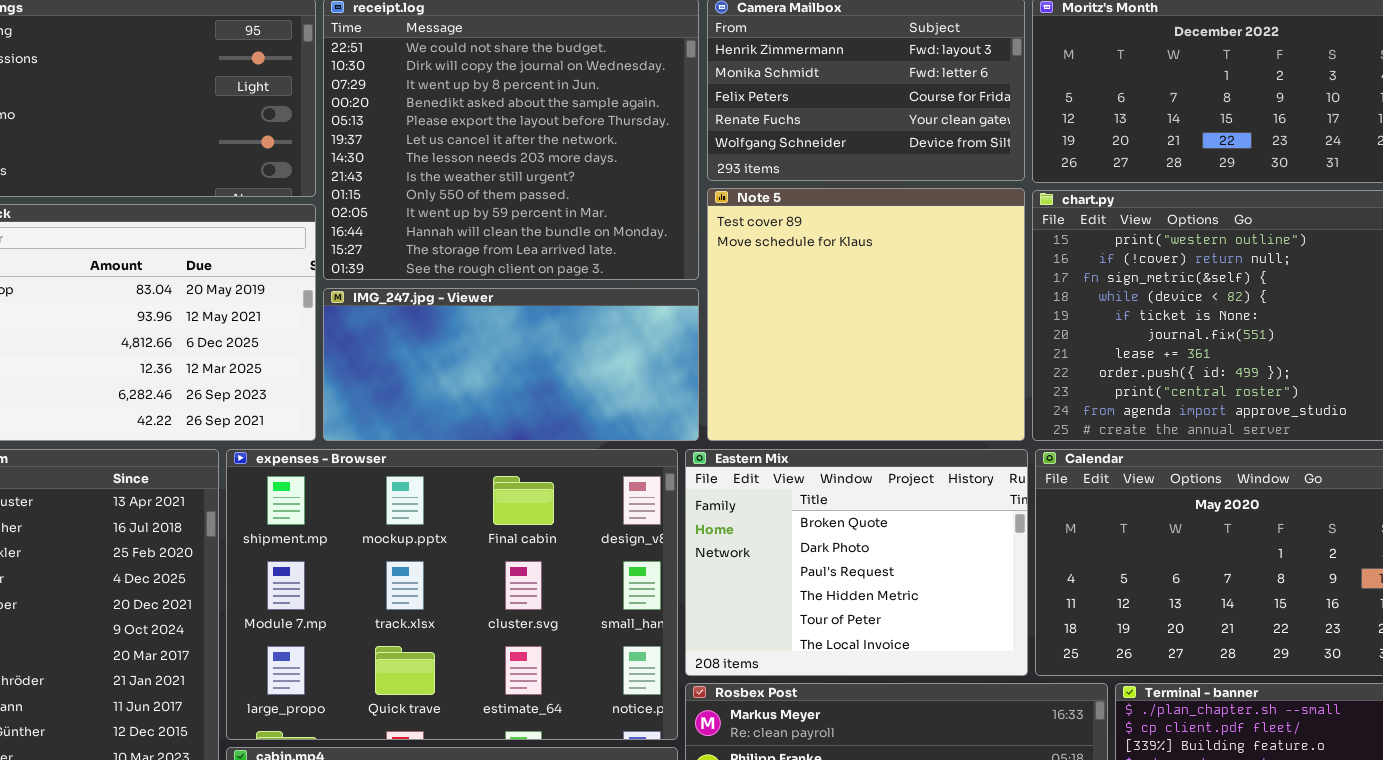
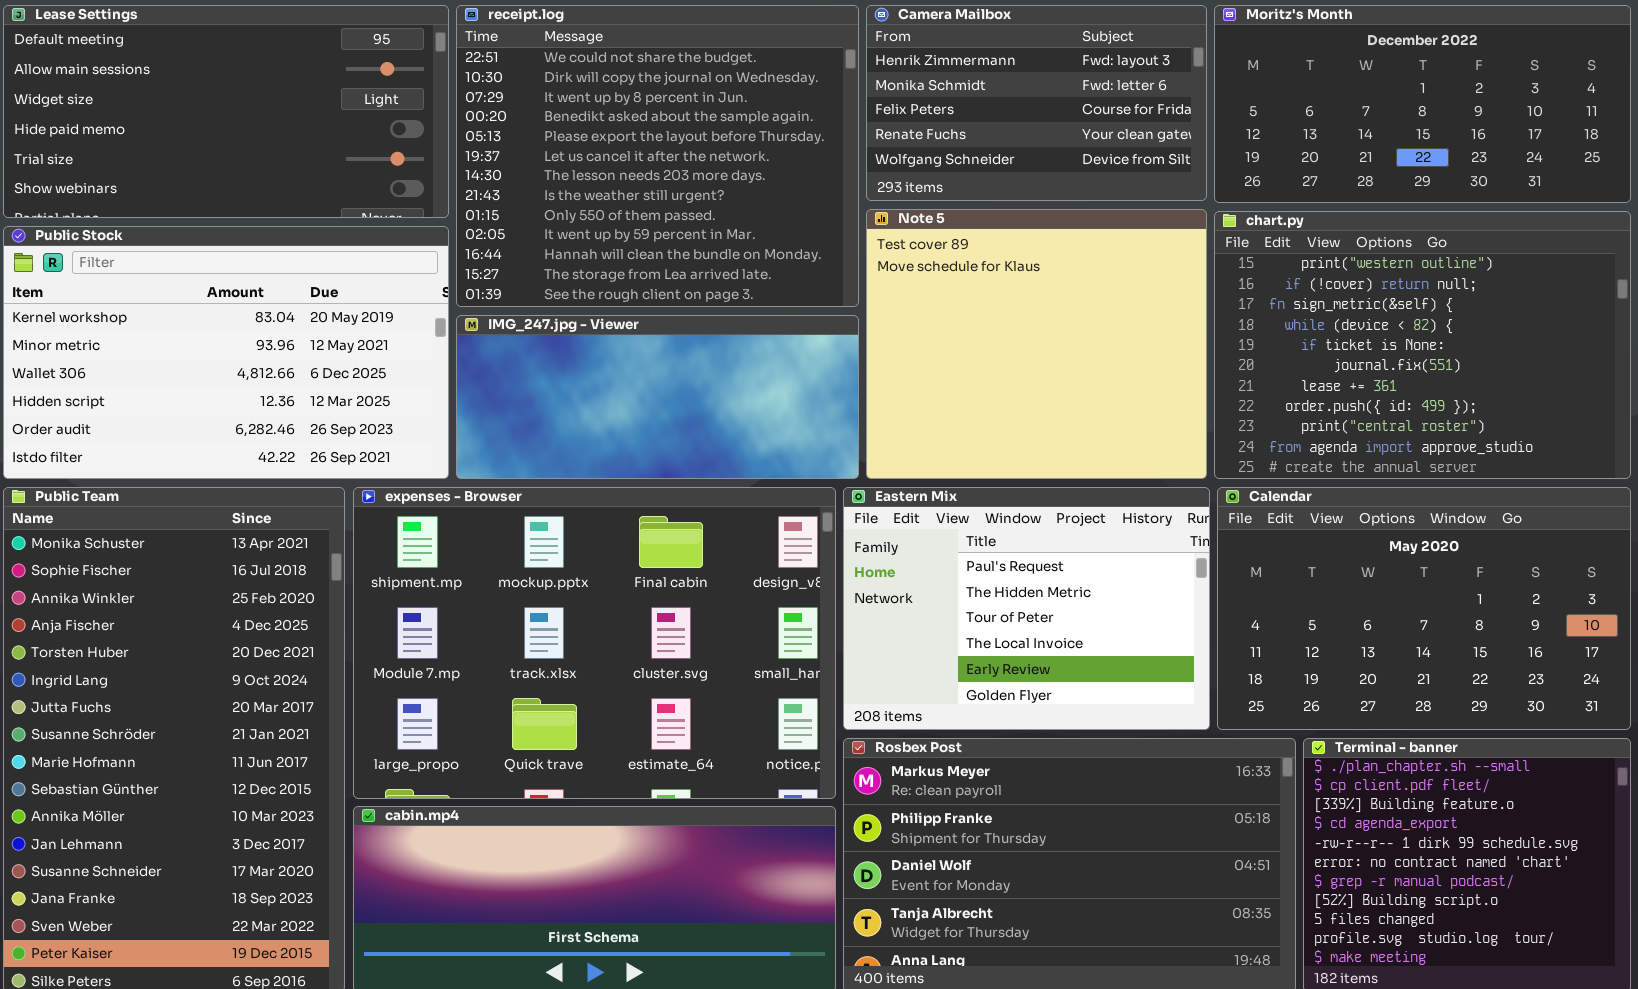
Eastern Mix: [685,449,1028,676] -> [843,487,1210,730], scrolled down 2 rows

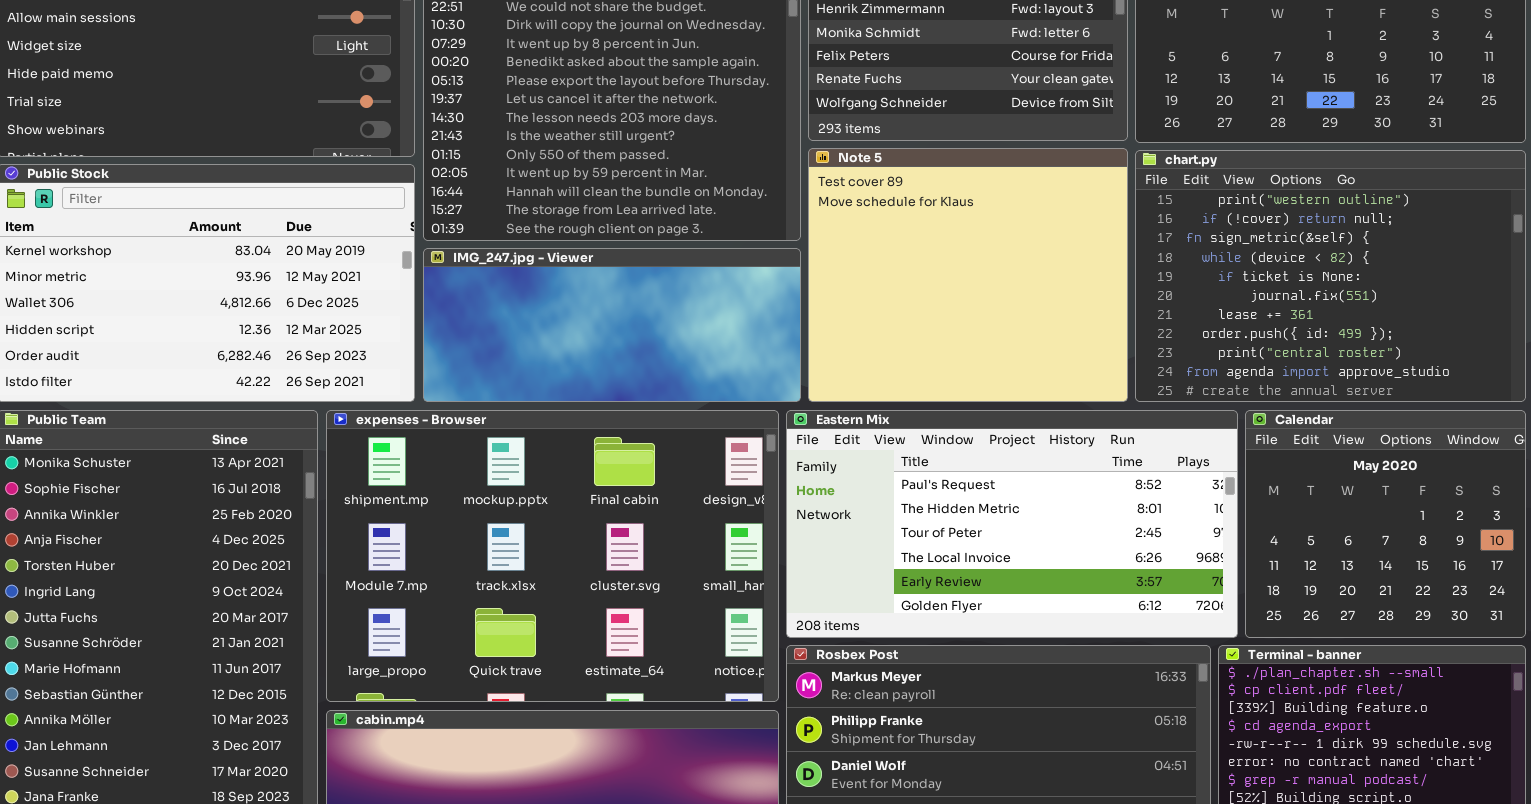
Eastern Mix: [843,487,1210,730] -> [786,410,1238,638], resized
Calendar: [1217,487,1631,730] -> [1245,410,1526,638], resized

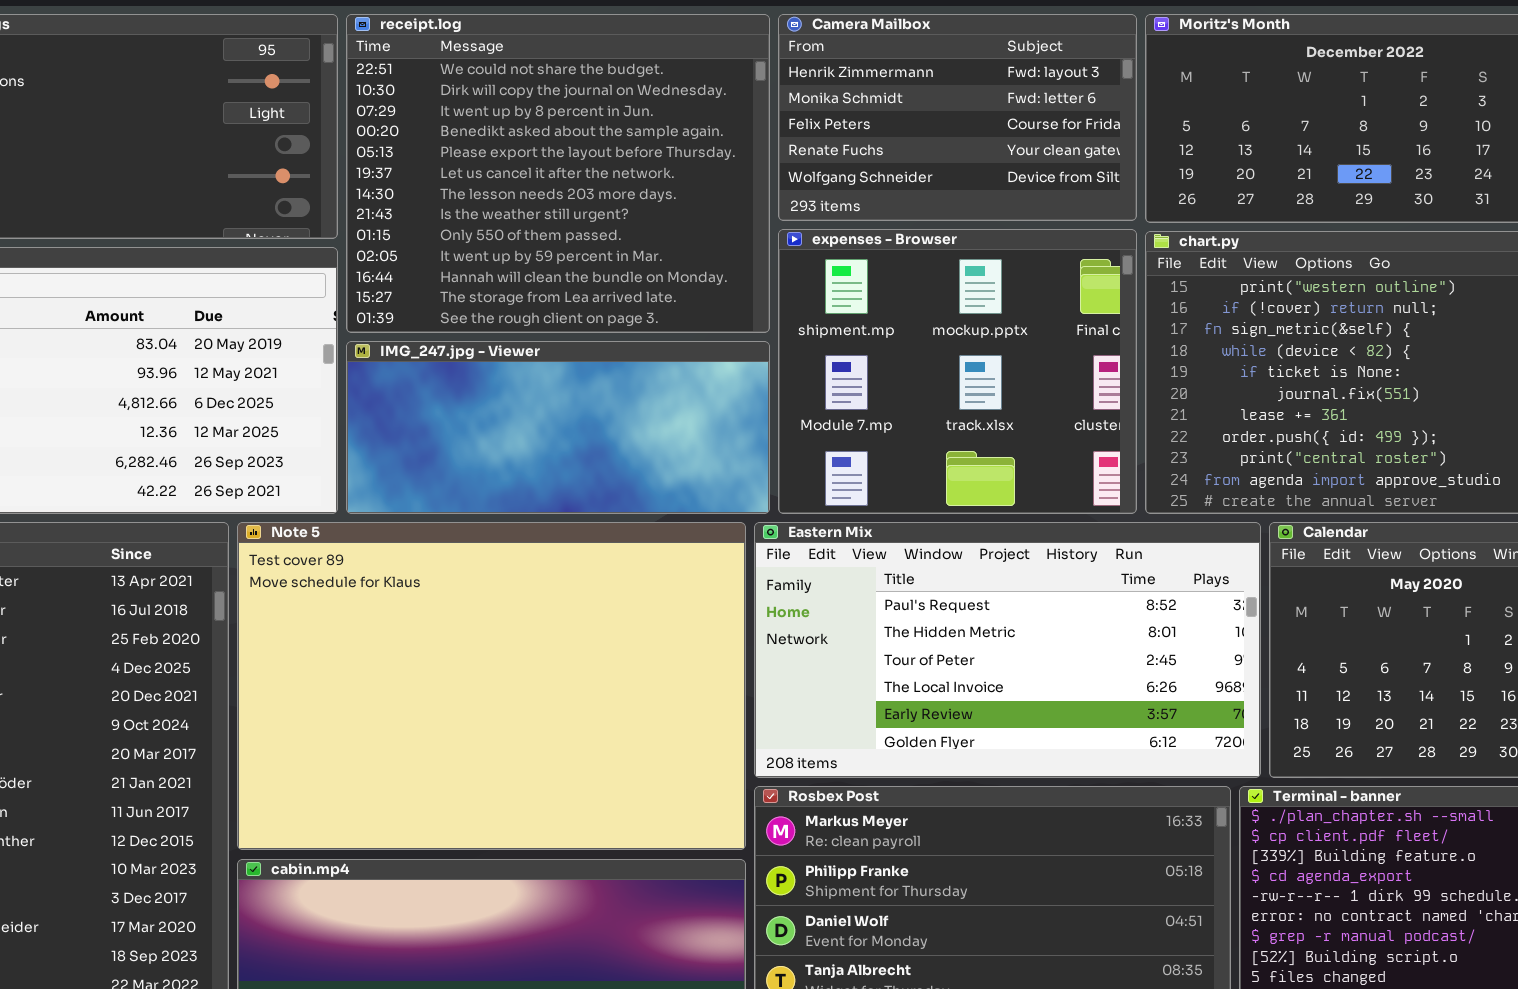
Note 5: [808,148,1128,402] -> [237,522,746,850], moved, resized
expenses - Browser: [326,410,779,702] -> [778,229,1137,514], moved, resized

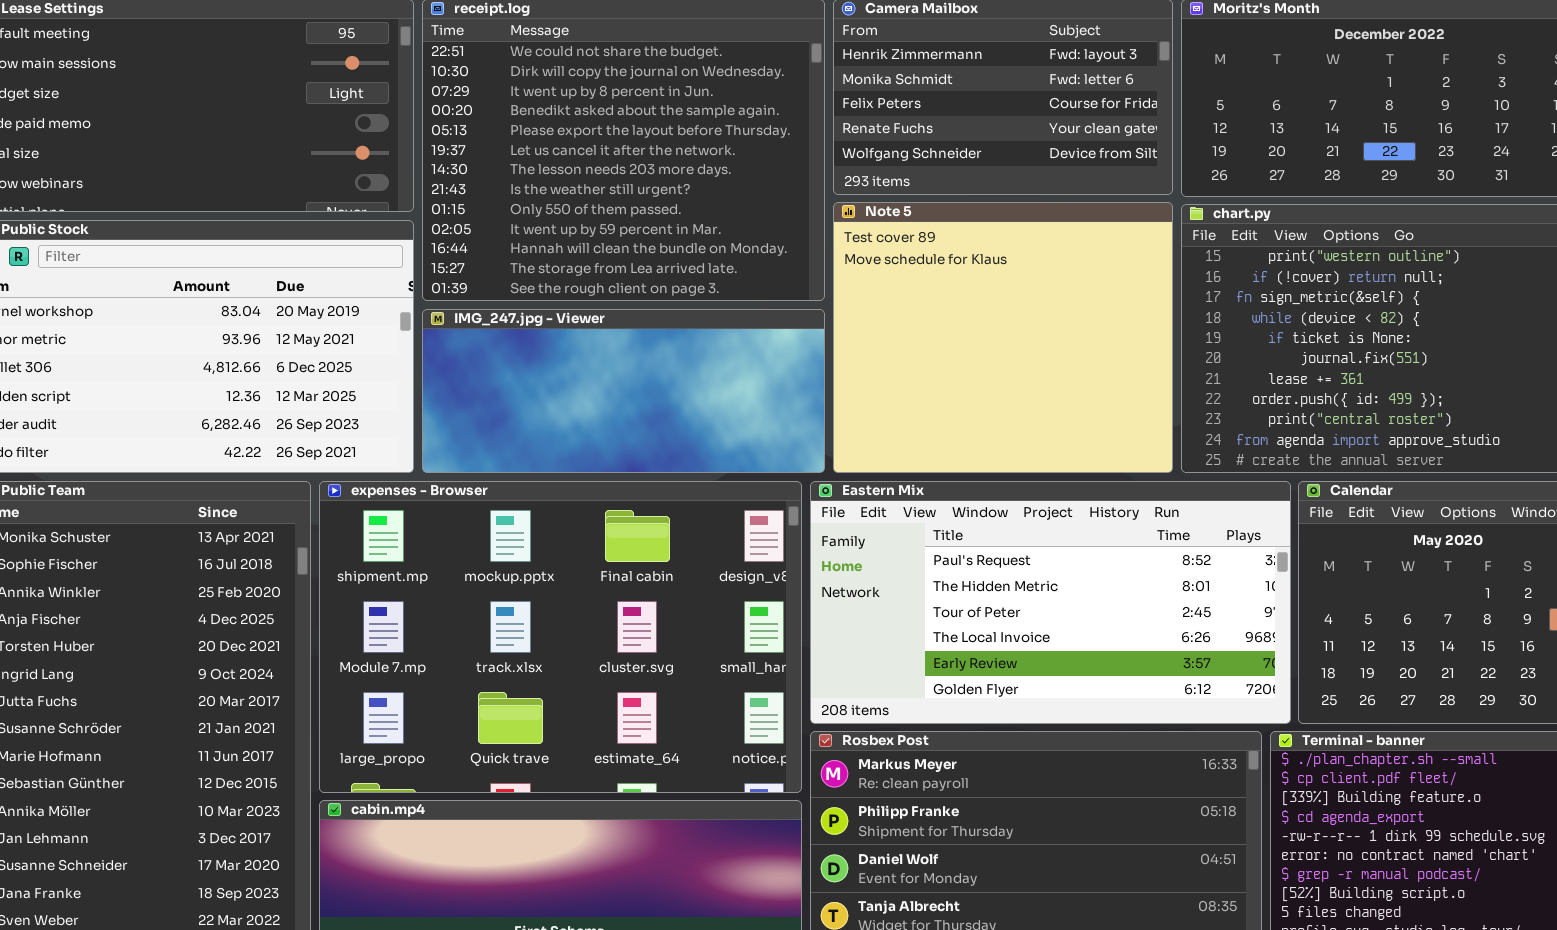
expenses - Browser: [778,229,1137,514] -> [319,481,802,793], moved, resized
Note 5: [237,522,746,850] -> [833,202,1173,473], moved, resized

